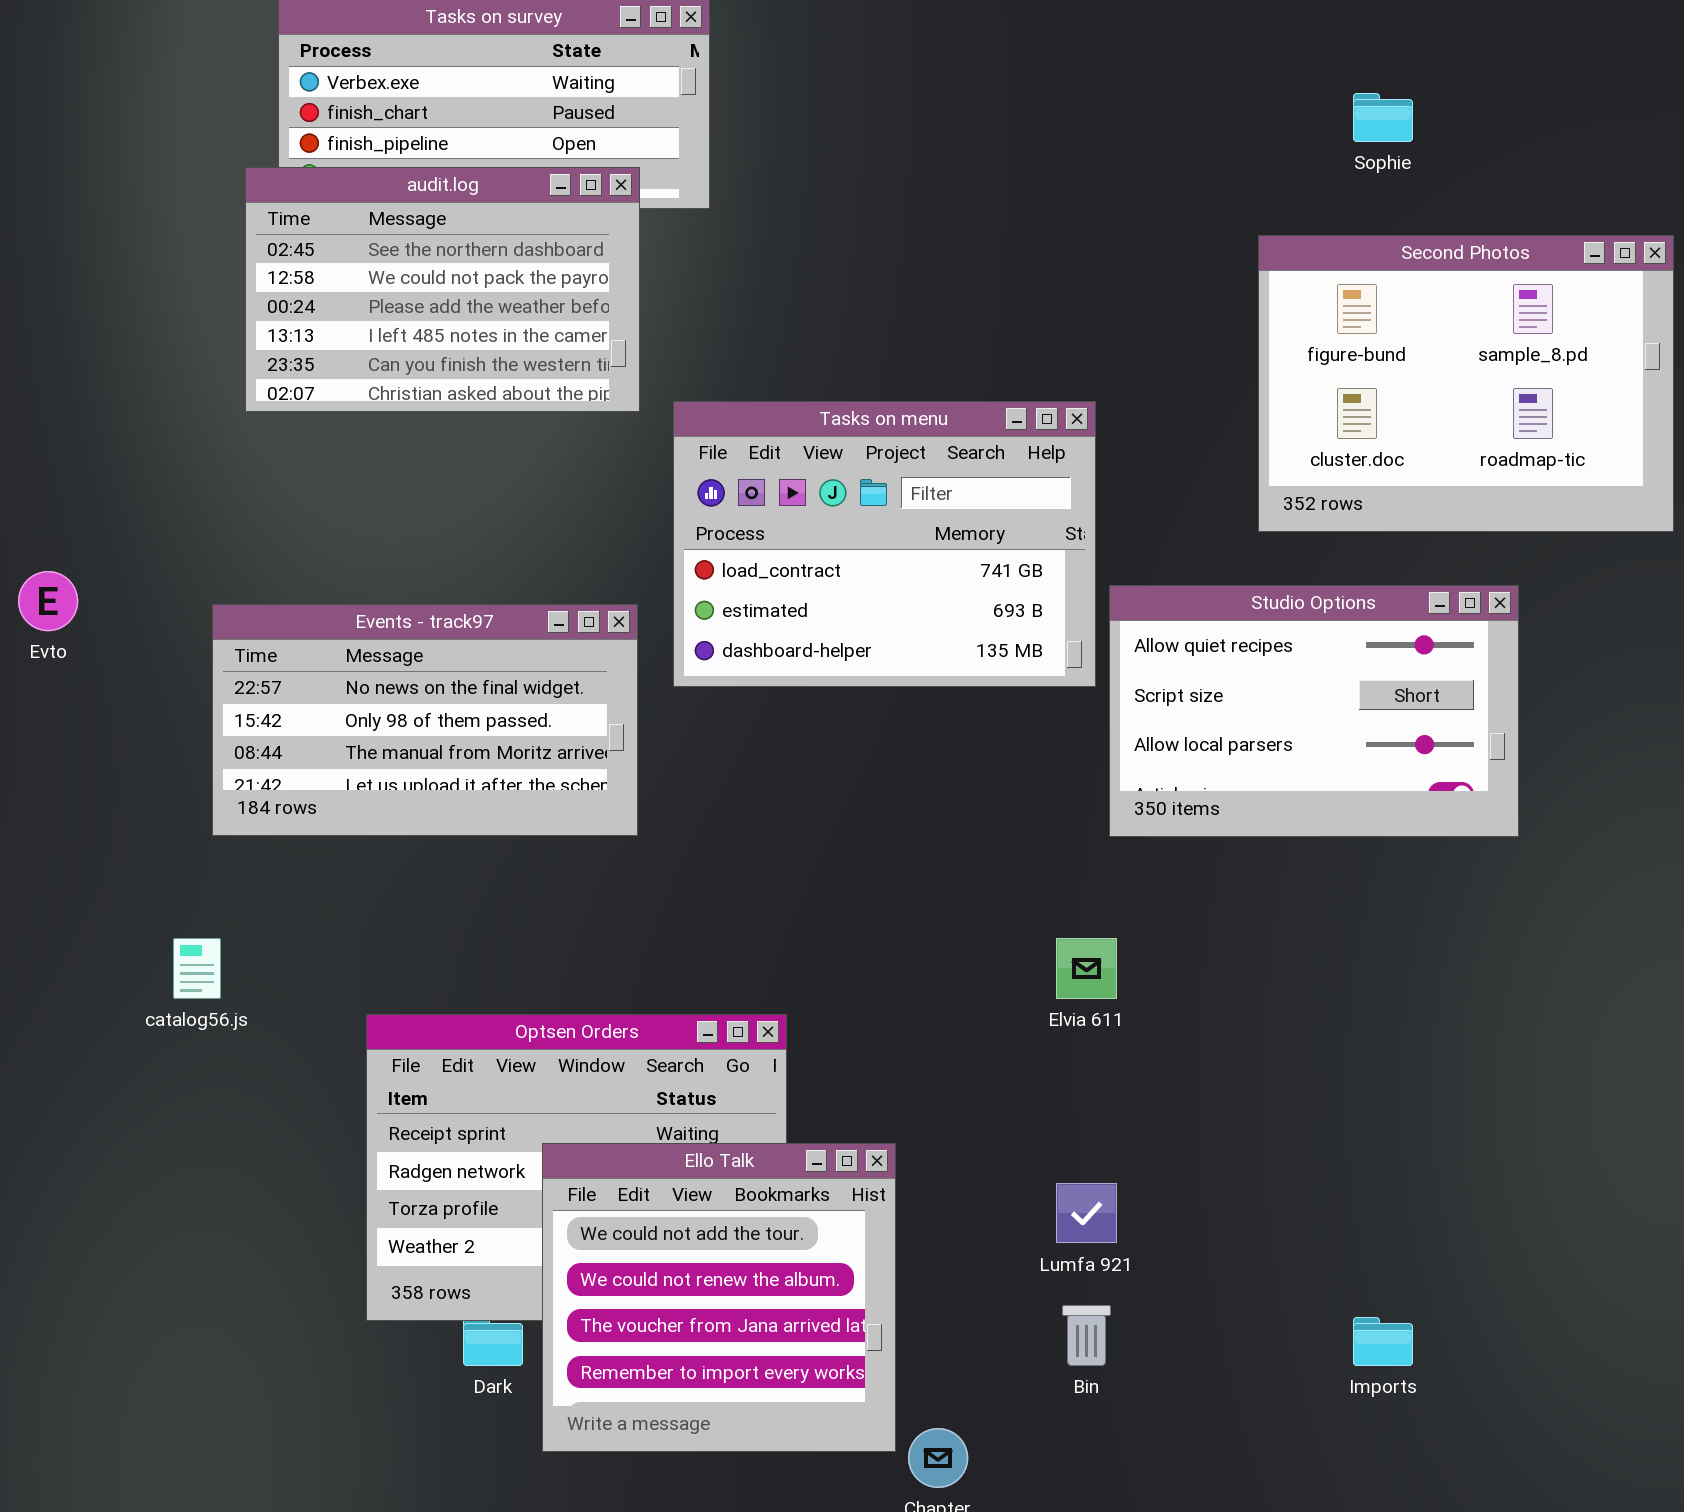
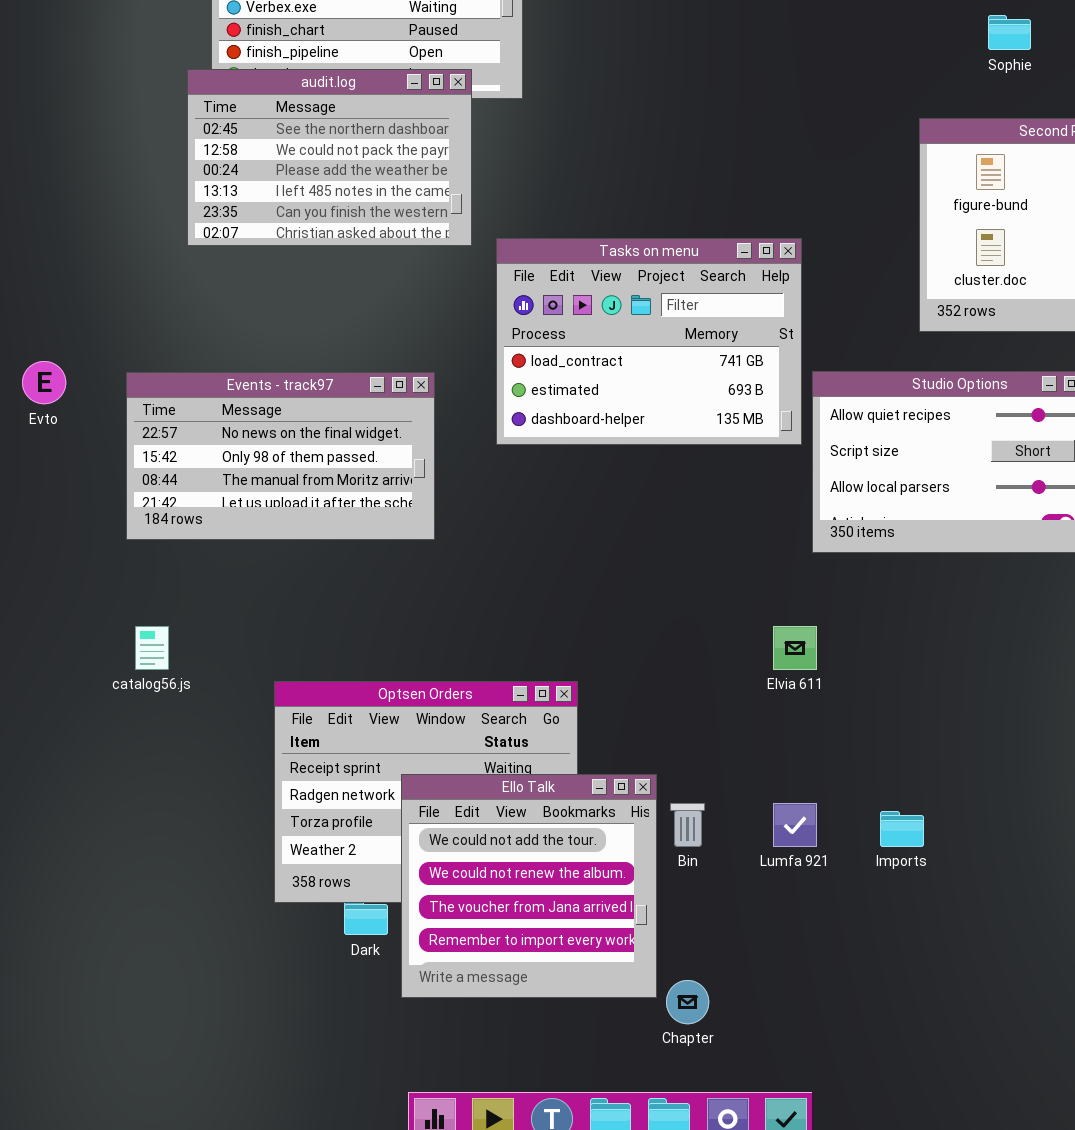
Events - track97: [212,604,638,836] -> [126,372,435,540], moved
Bin: [1062,1305,1111,1366] -> [670,803,705,847], moved
Imports: [1353,1317,1413,1366] -> [880,811,924,847], moved

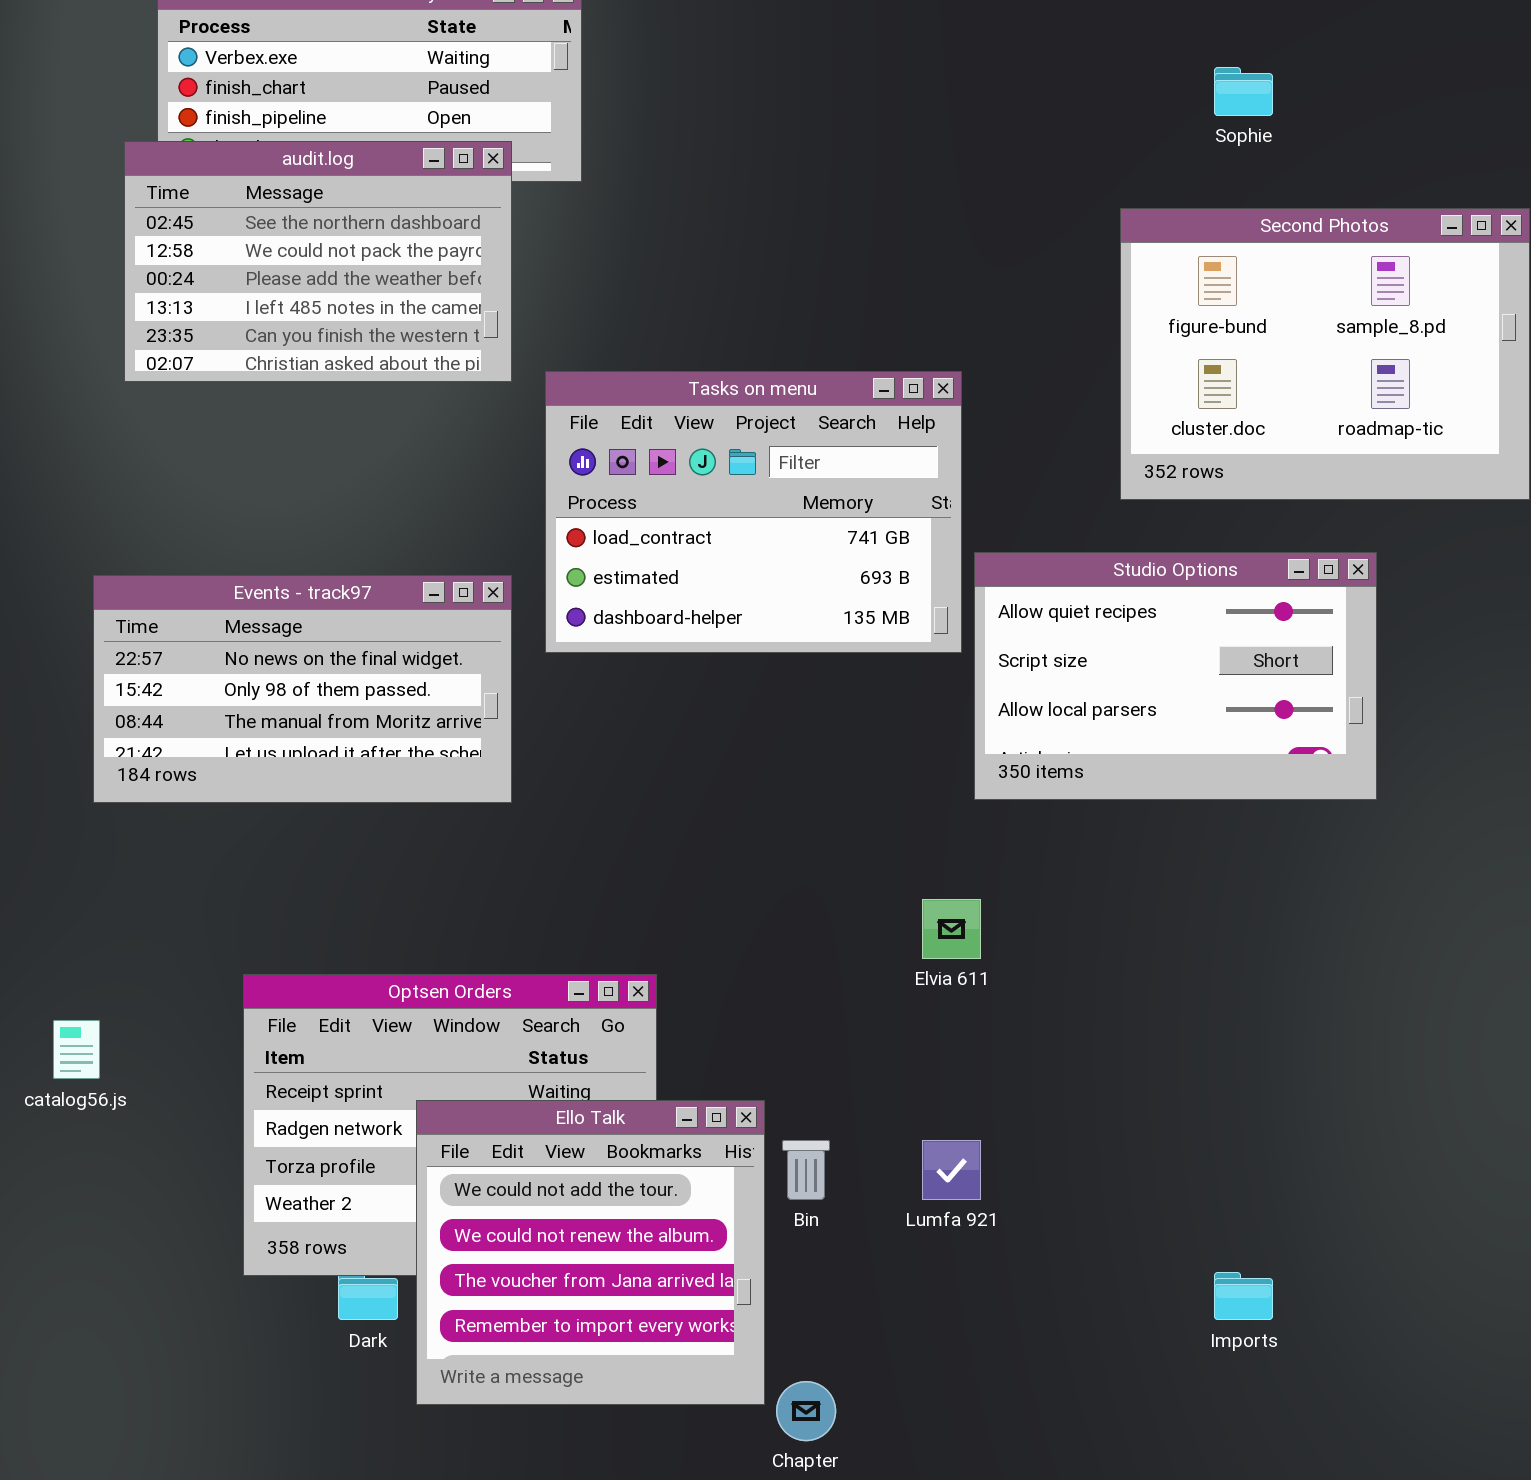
Events - track97: [126,372,435,540] -> [93,575,512,803], moved
catalog56.js: [135,626,169,670] -> [53,1020,100,1079], moved
Imports: [880,811,924,847] -> [1214,1272,1273,1320], moved

